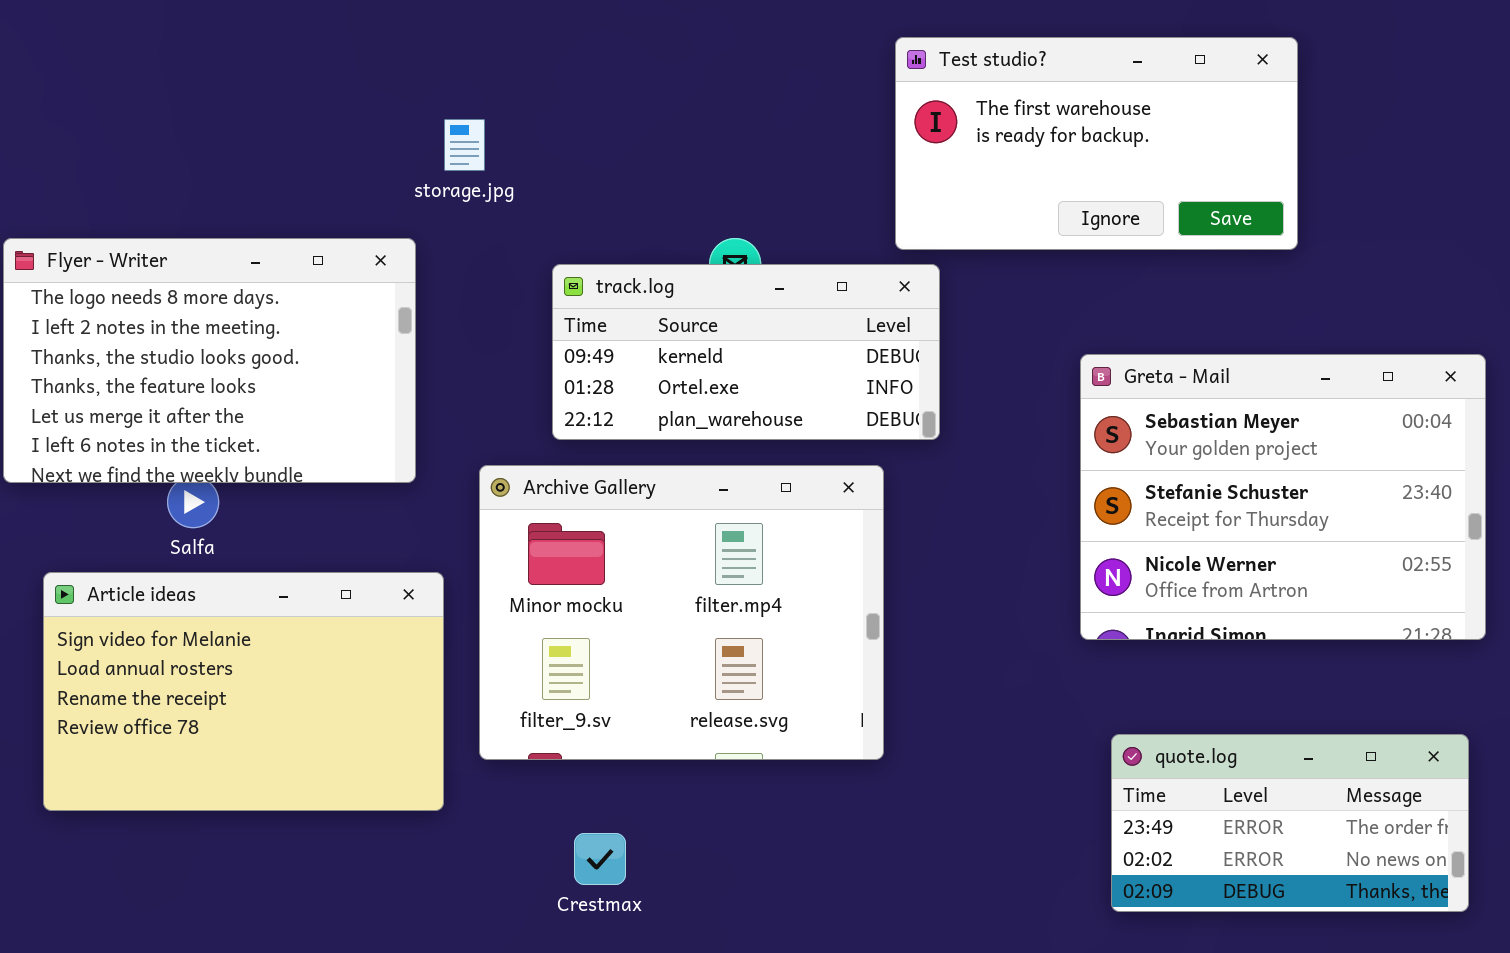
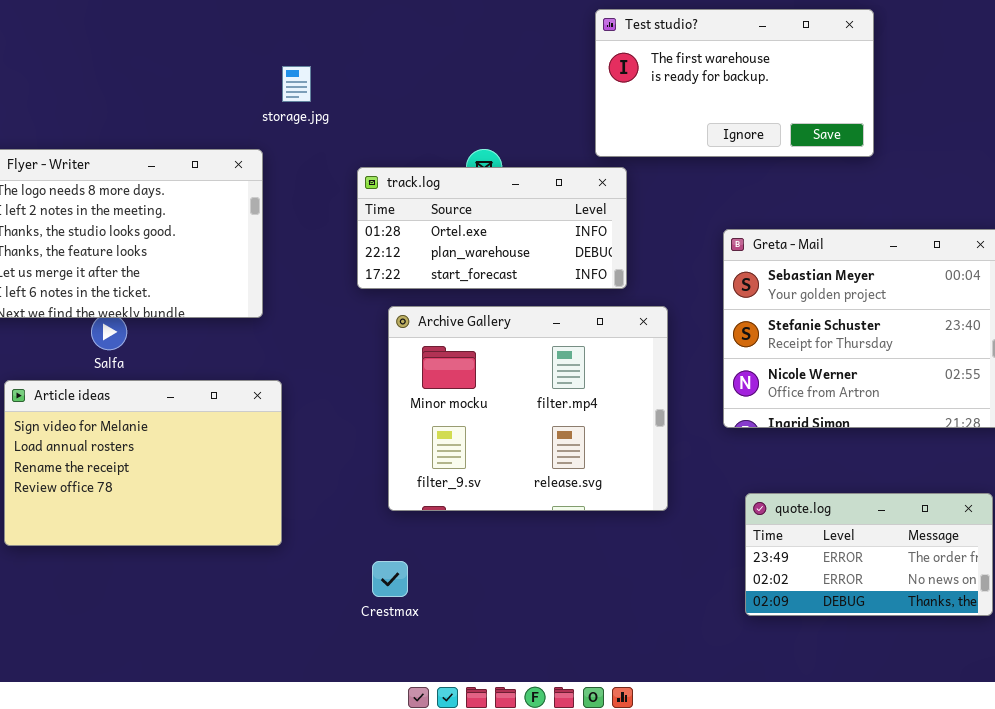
track.log: [552,264,940,440] -> [357,167,627,289], scrolled down 1 row
Archive Gallery: [479,465,884,760] -> [388,306,668,511], moved

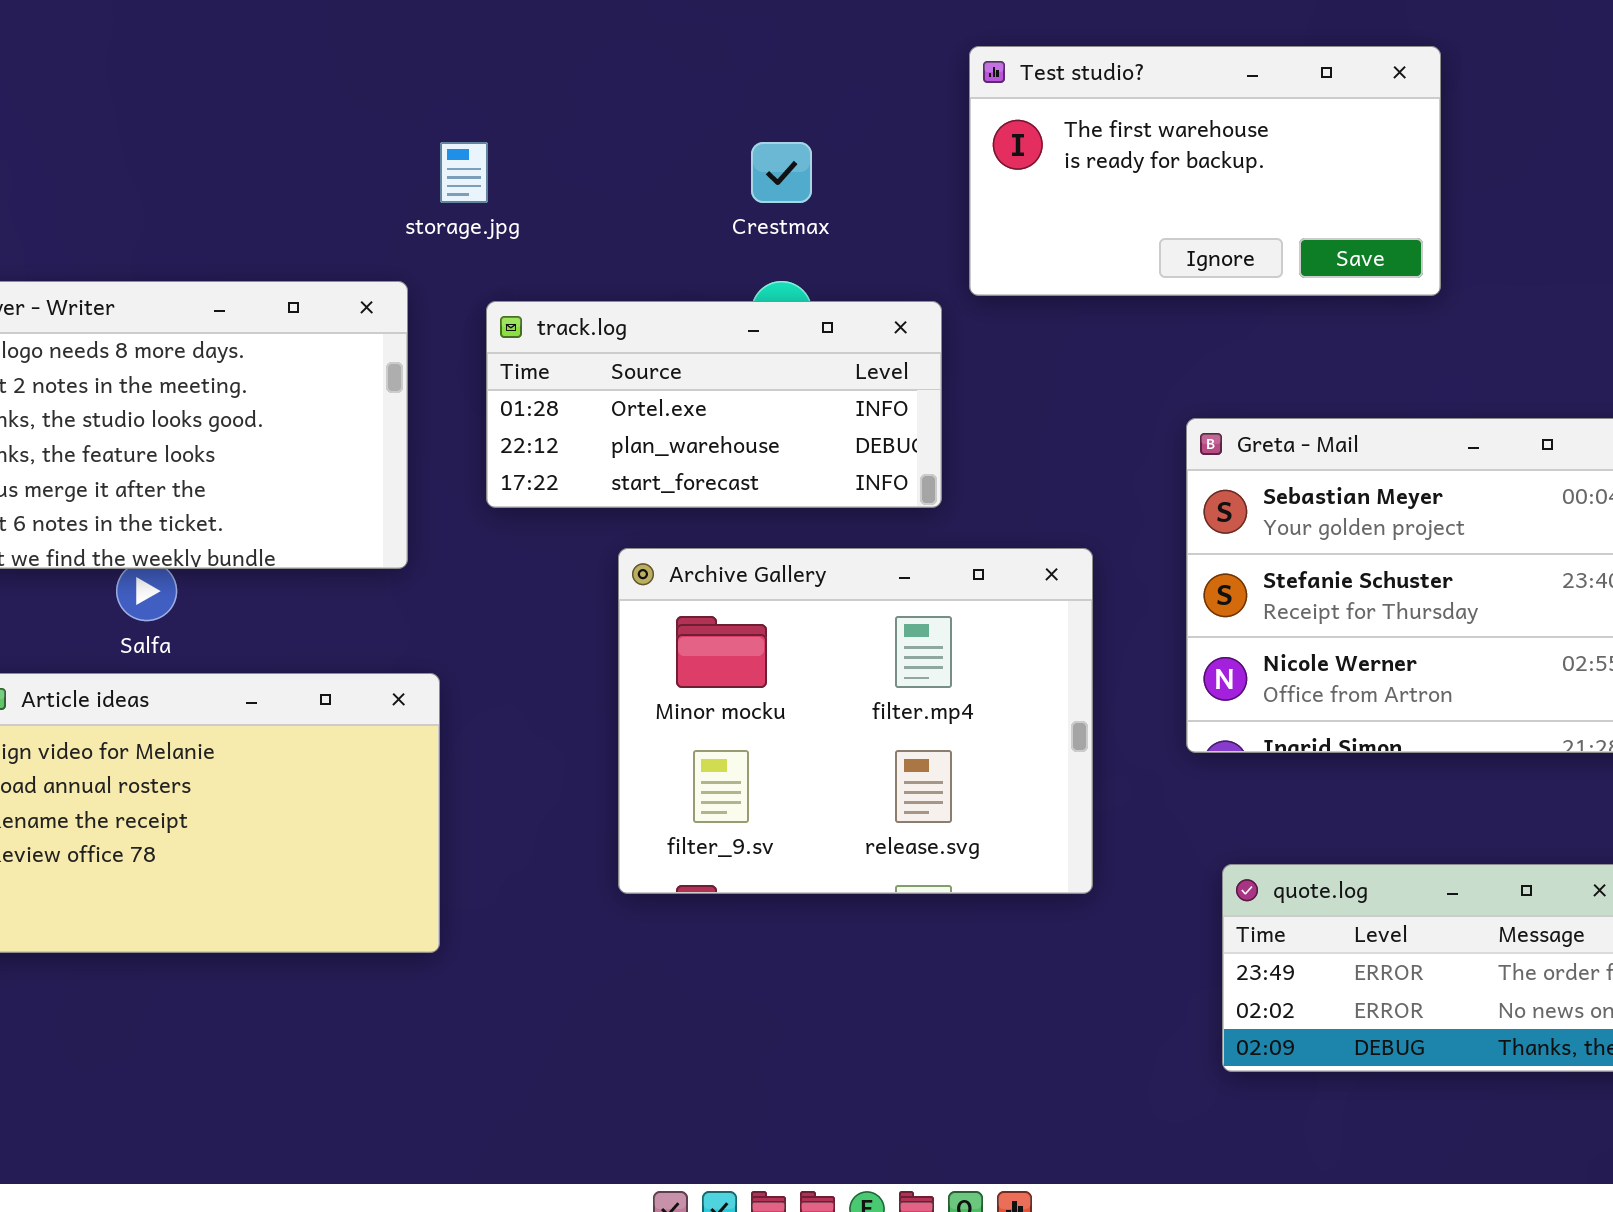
track.log: [357,167,627,289] -> [486,301,942,508], moved
Crestmax: [372,561,408,597] -> [751,142,812,203], moved

